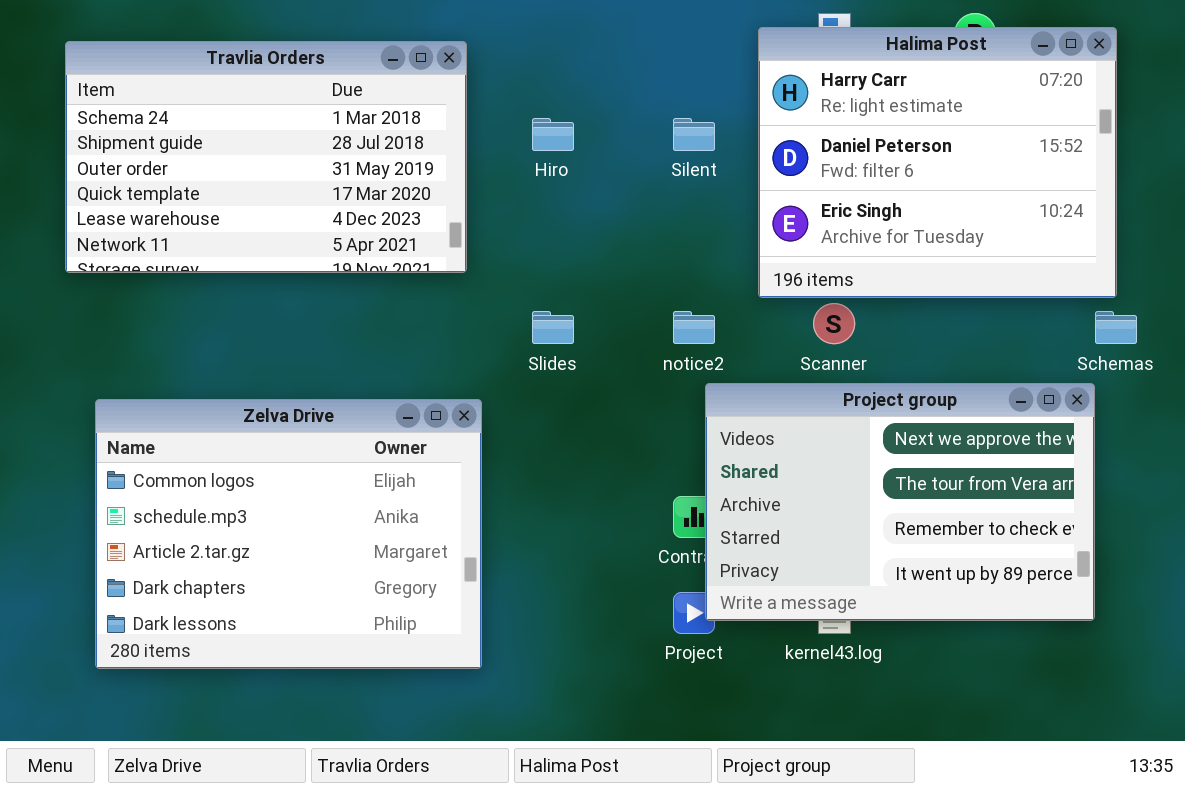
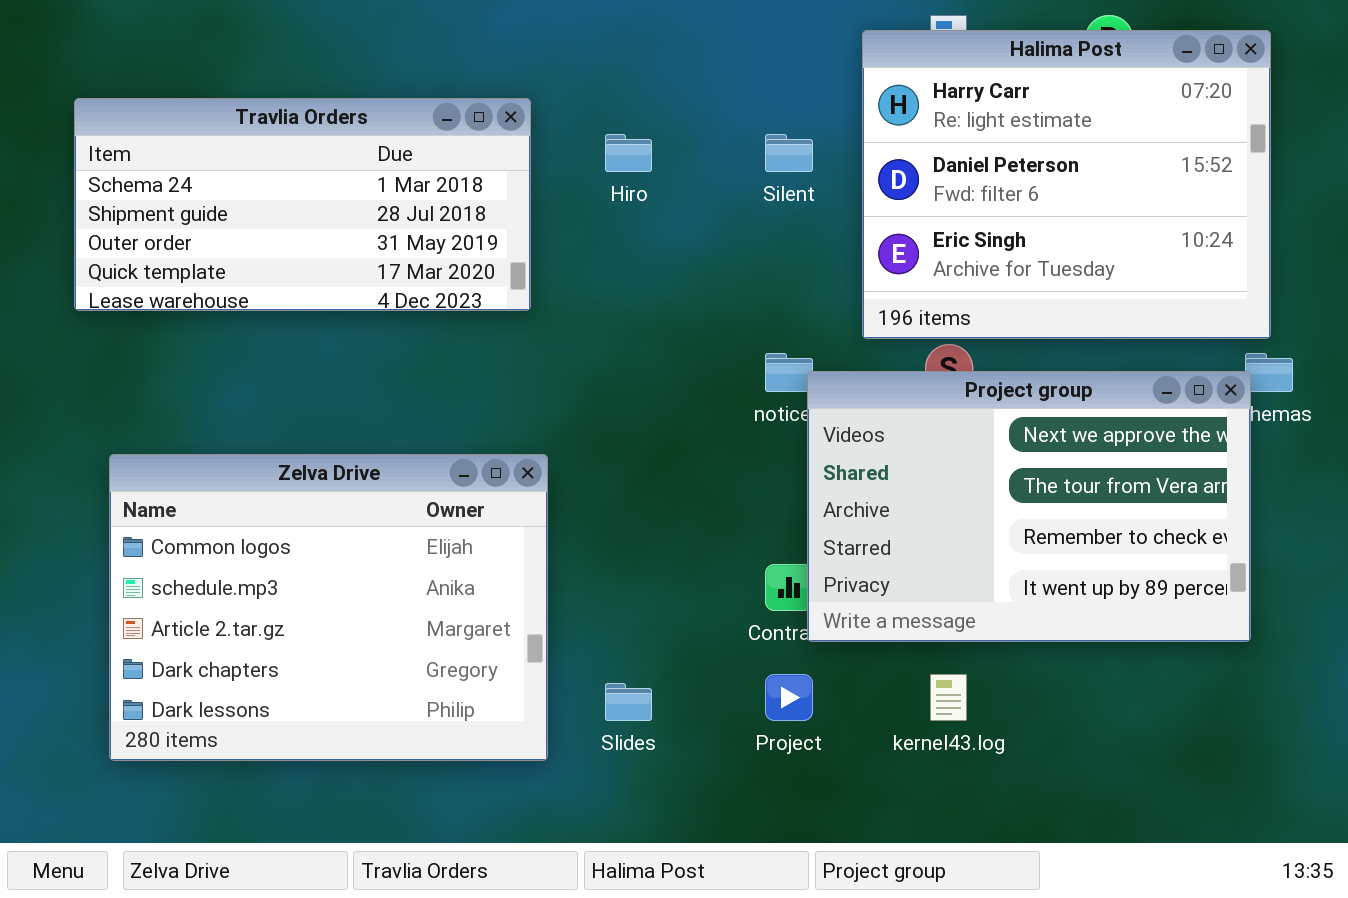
Travlia Orders: [65,41,467,273] -> [74,98,531,311], resized
Slides: [532,311,574,344] -> [605,683,652,721], moved
Project group: [705,383,1095,621] -> [807,371,1251,642], moved

